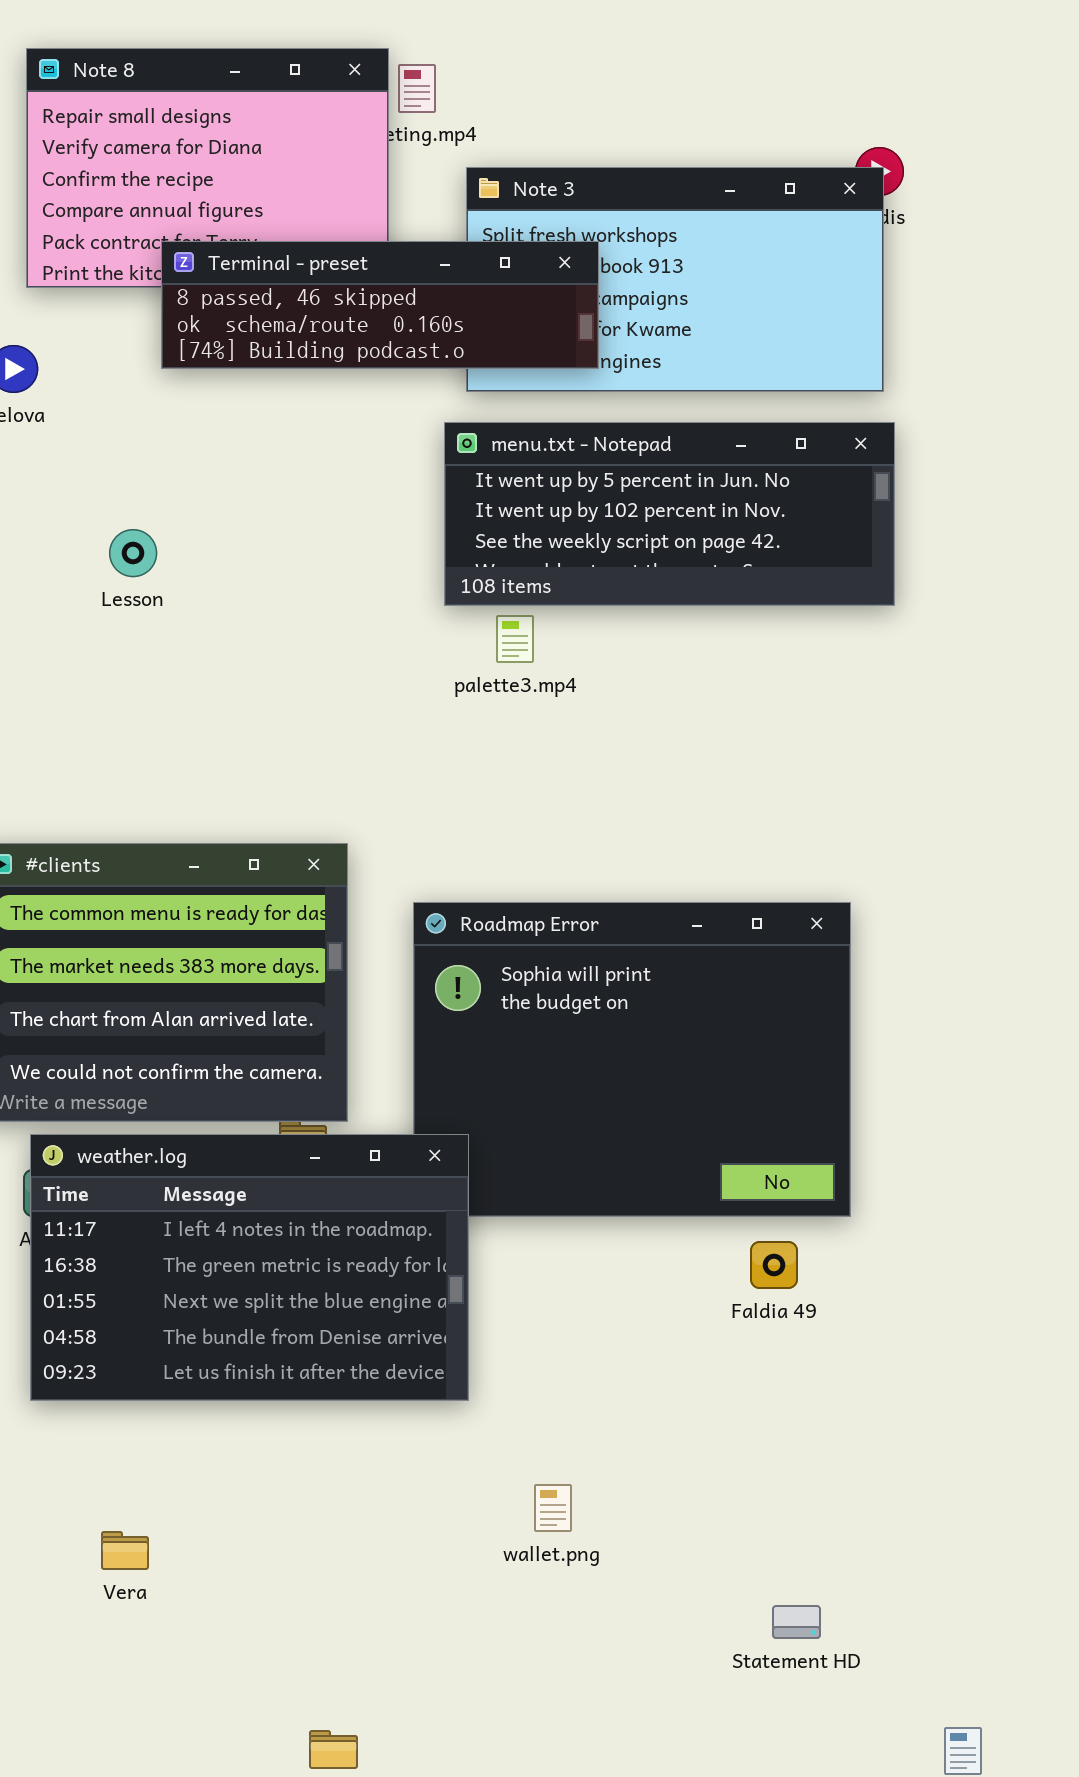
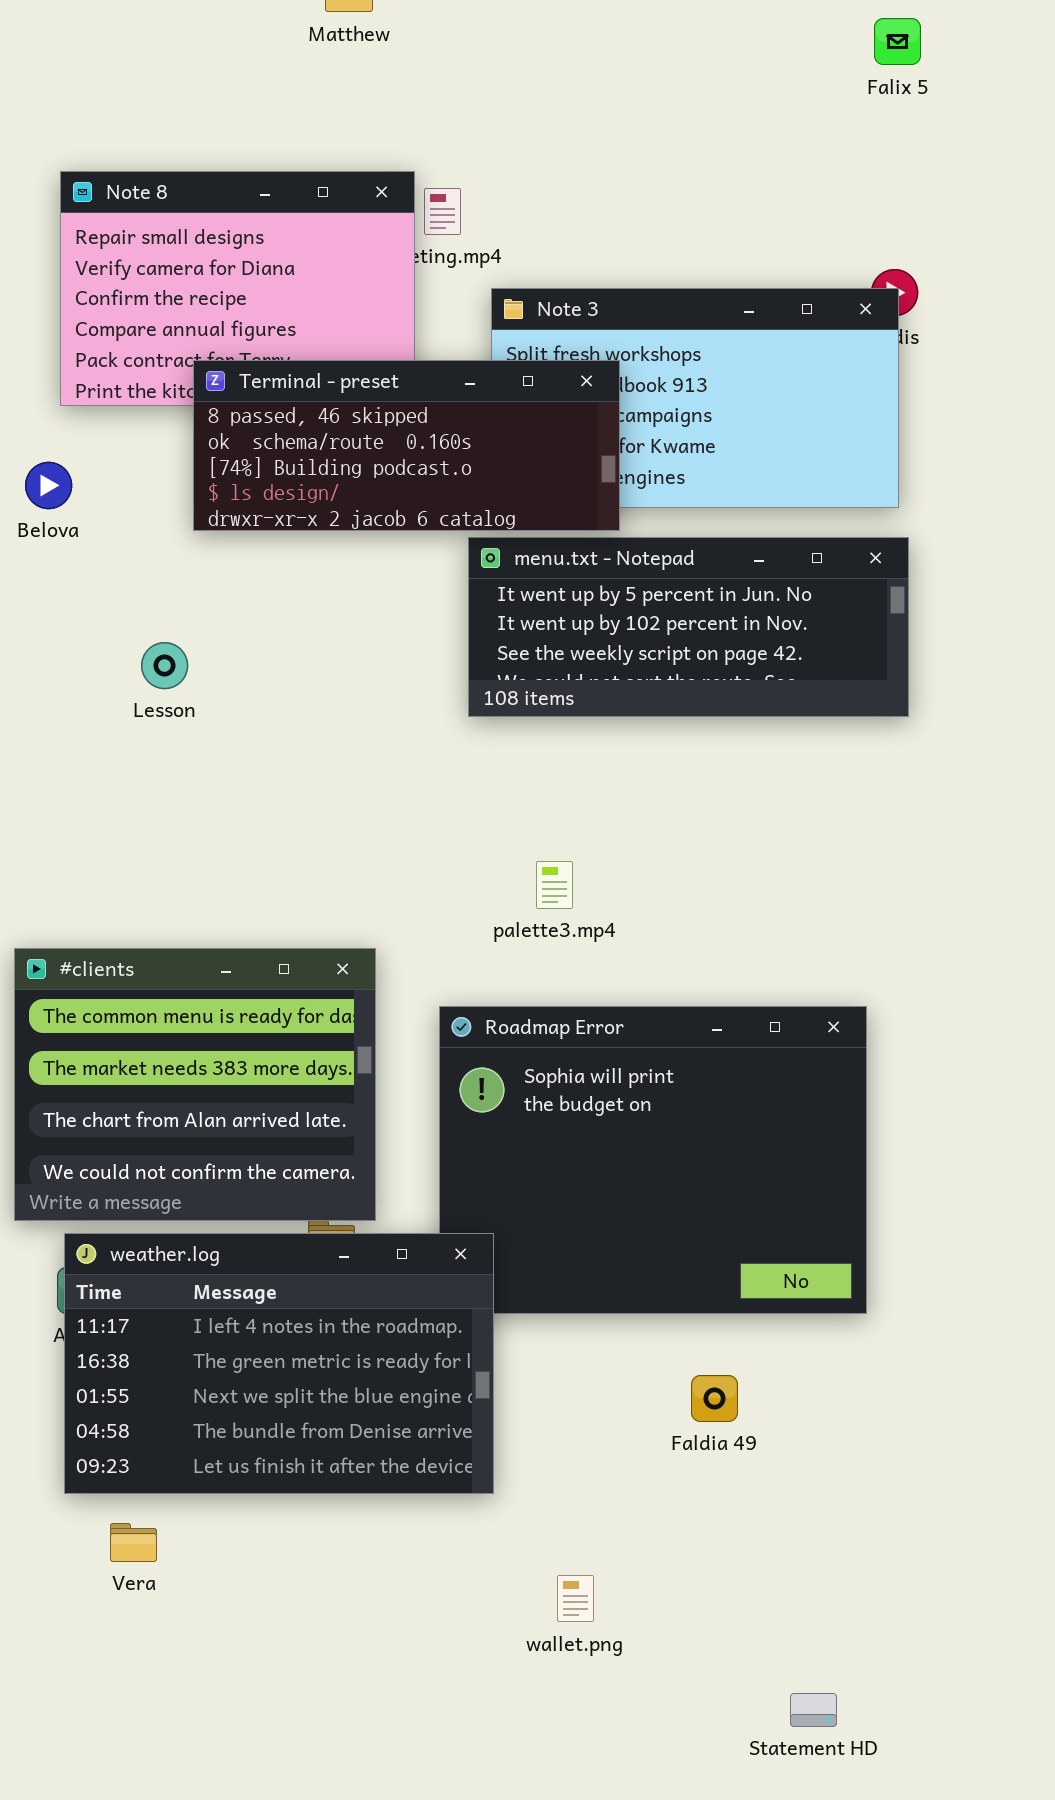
Terminal - preset: [161,241,599,369] -> [193,360,620,531], resized
palette3.mp4: [496,615,534,663] -> [536,861,573,909], moved
Faldia 49: [750,1241,798,1289] -> [691,1375,738,1422], moved
Vera: [101,1531,149,1570] -> [110,1523,157,1562], moved

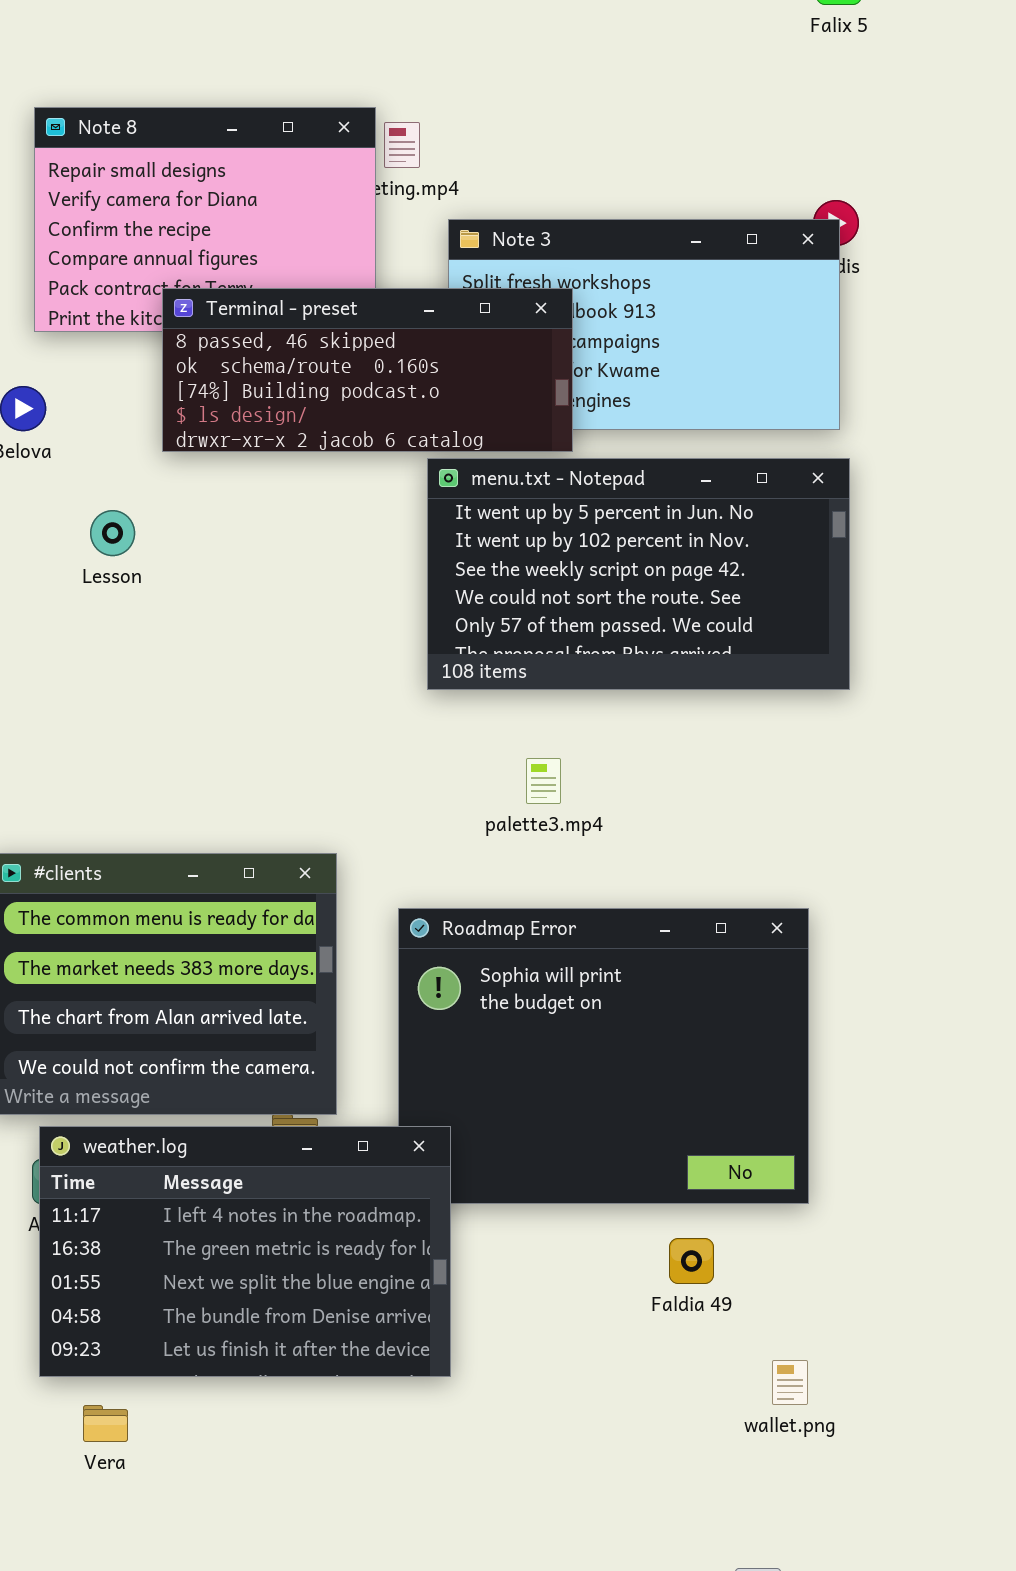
menu.txt - Notepad: [468,537,909,717] -> [427,458,850,690], resized
Lesson: [141,642,188,689] -> [90,510,135,556], moved
palette3.mp4: [536,861,573,909] -> [526,758,561,804], moved
Faldia 49: [691,1375,738,1422] -> [669,1238,714,1284], moved
wallet.png: [557,1575,594,1622] -> [772,1360,808,1405], moved

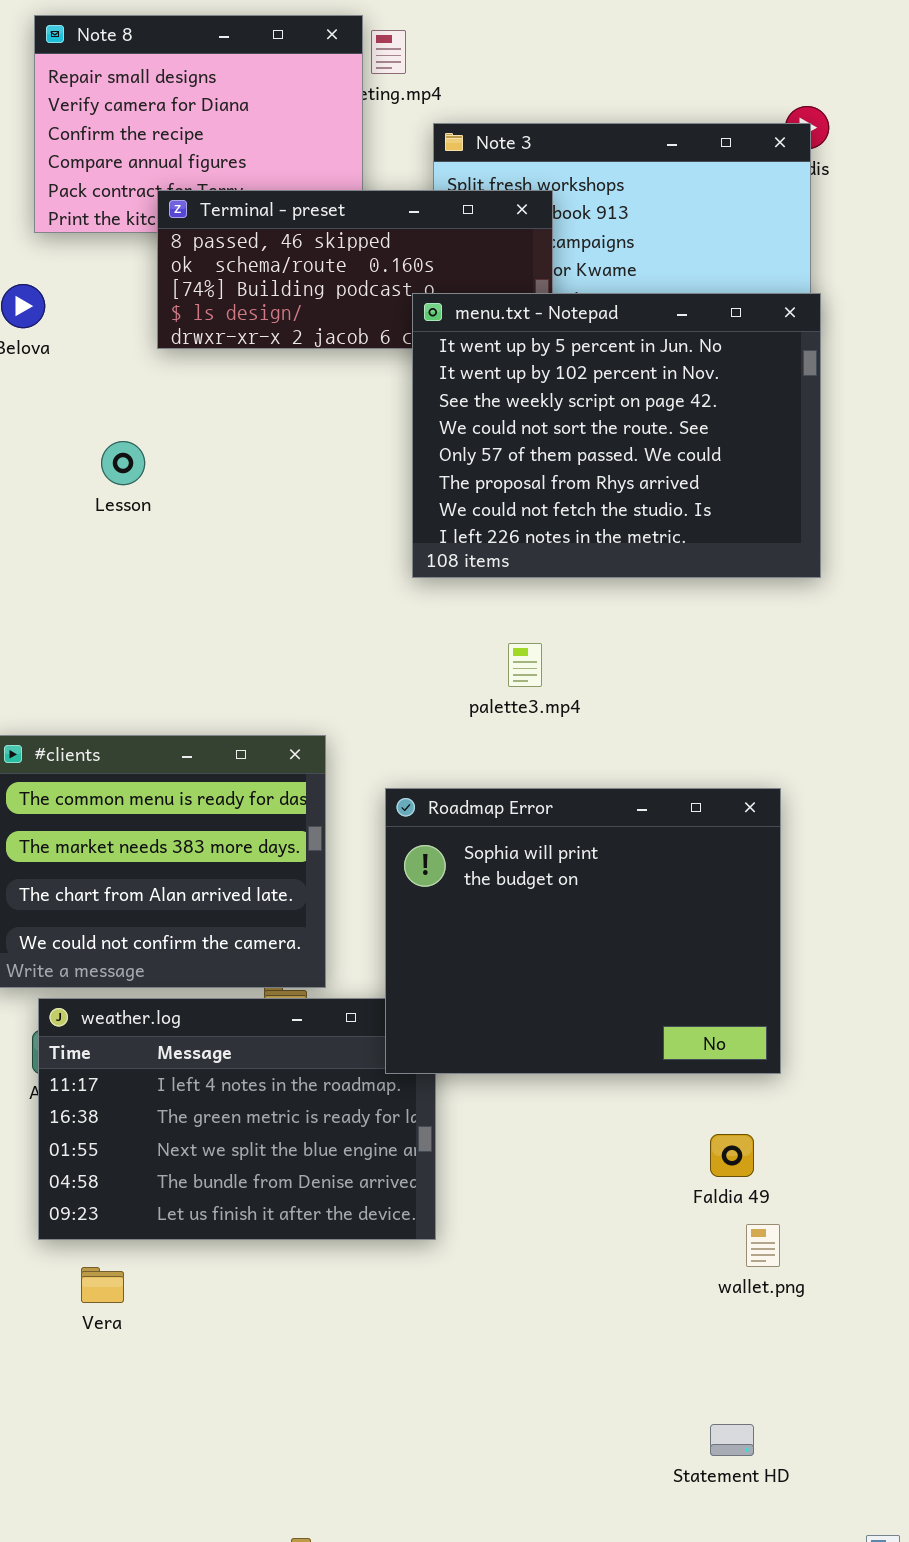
menu.txt - Notepad: [427,458,850,690] -> [412,293,821,578], resized
Lesson: [90,510,135,556] -> [101,441,145,485], moved
Roadmap Error: [398,908,809,1204] -> [385,788,781,1074], raised
Faldia 49: [669,1238,714,1284] -> [710,1134,754,1177], moved

